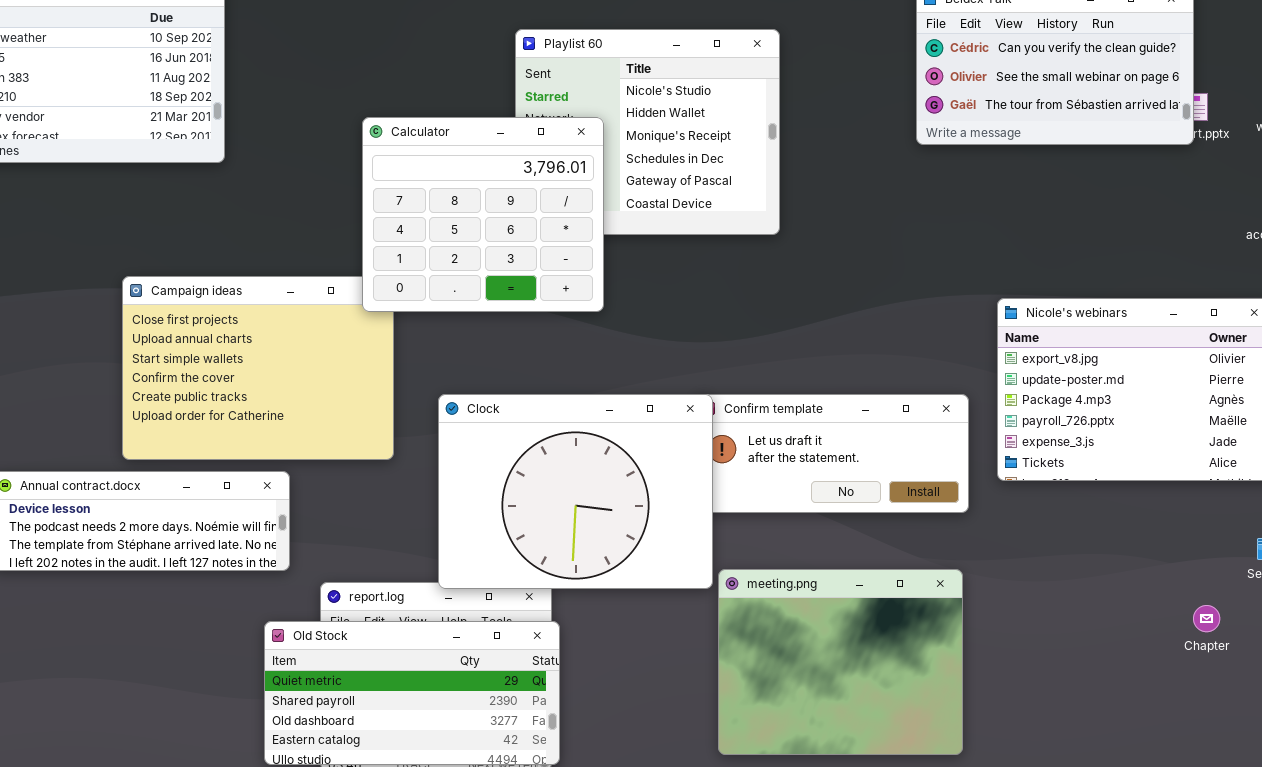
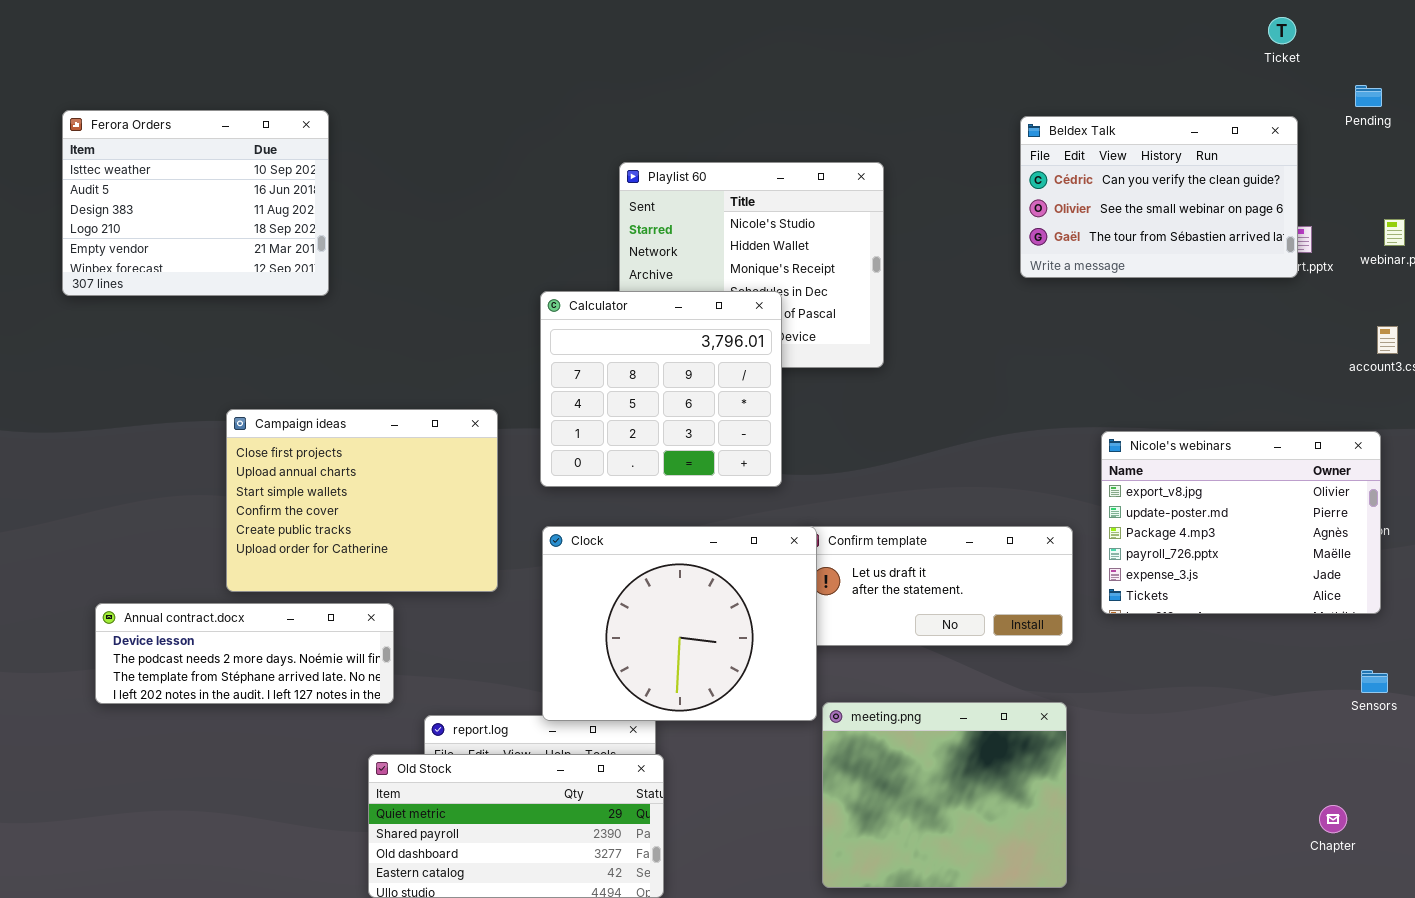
Calculator: [362,117,604,312] -> [540,291,782,487], moved
Chapter: [1193,605,1220,632] -> [1319,805,1347,833], moved

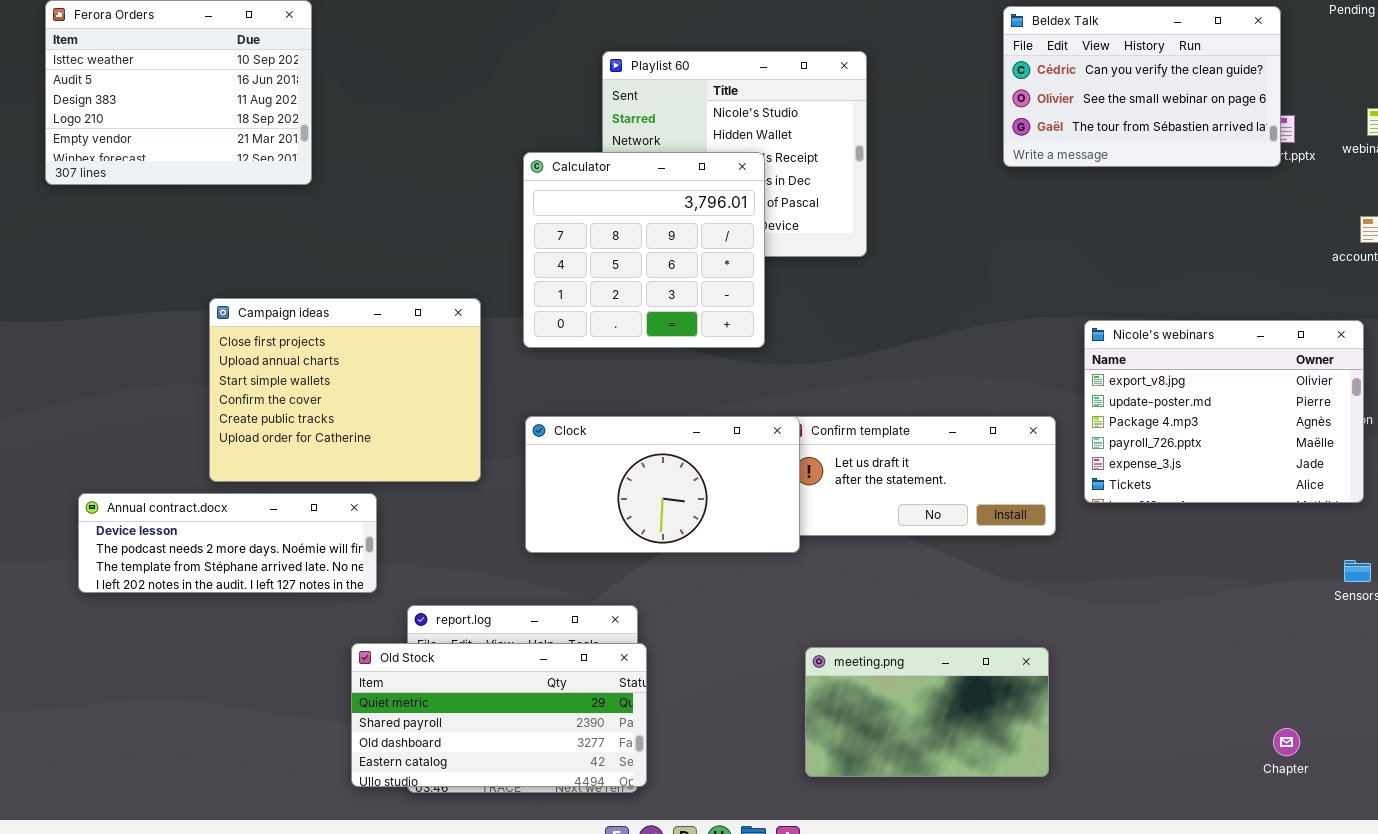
Calculator: [540,291,782,487] -> [523,152,765,348], moved
Clock: [542,526,817,721] -> [525,416,800,553], resized
meeting.png: [822,702,1067,888] -> [805,647,1049,777], resized
Chapter: [1319,805,1347,833] -> [1273,728,1300,756], moved

